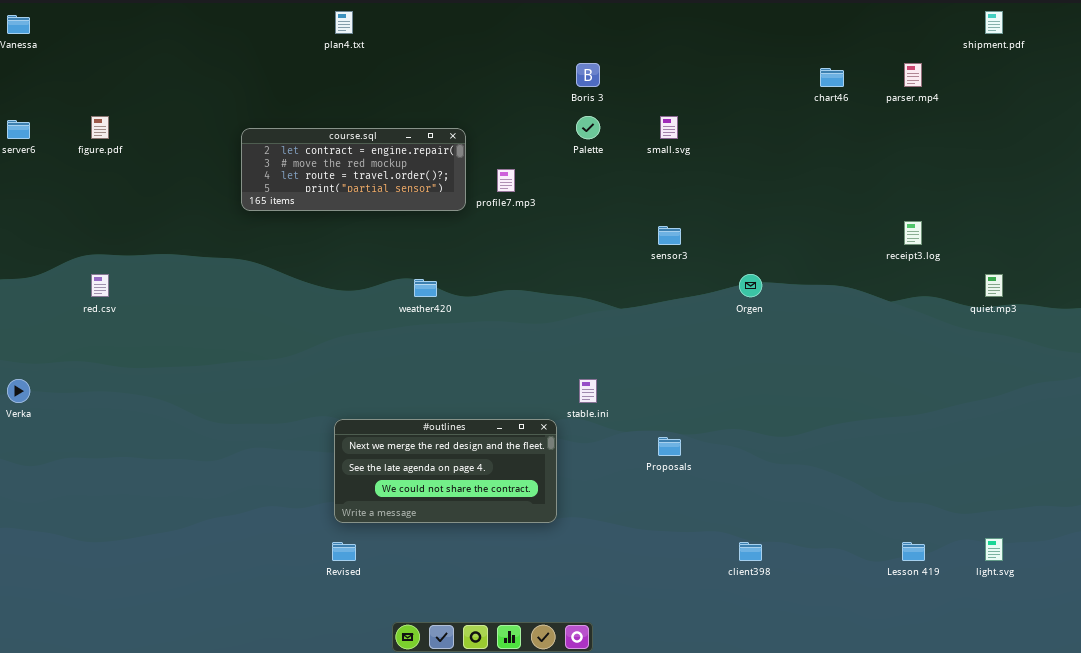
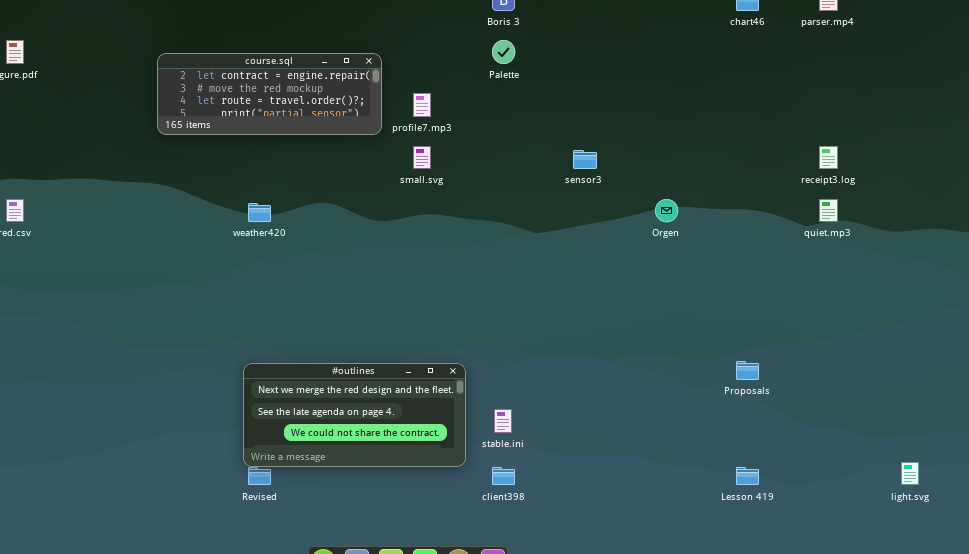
small.svg: [660,116,678,139] -> [413,146,431,169], moved
quiet.mp3: [985,274,1003,297] -> [819,199,838,222], moved
weather420: [414,279,437,297] -> [248,203,271,222], moved
stable.ini: [579,379,597,403] -> [494,409,512,433], moved
#outlines: [334,419,557,523] -> [243,363,466,467], moved
Proposals: [658,437,681,456] -> [736,361,759,380], moved
client398: [739,542,762,561] -> [492,467,515,485], moved
Lesson 419: [902,542,925,561] -> [736,467,759,485], moved

